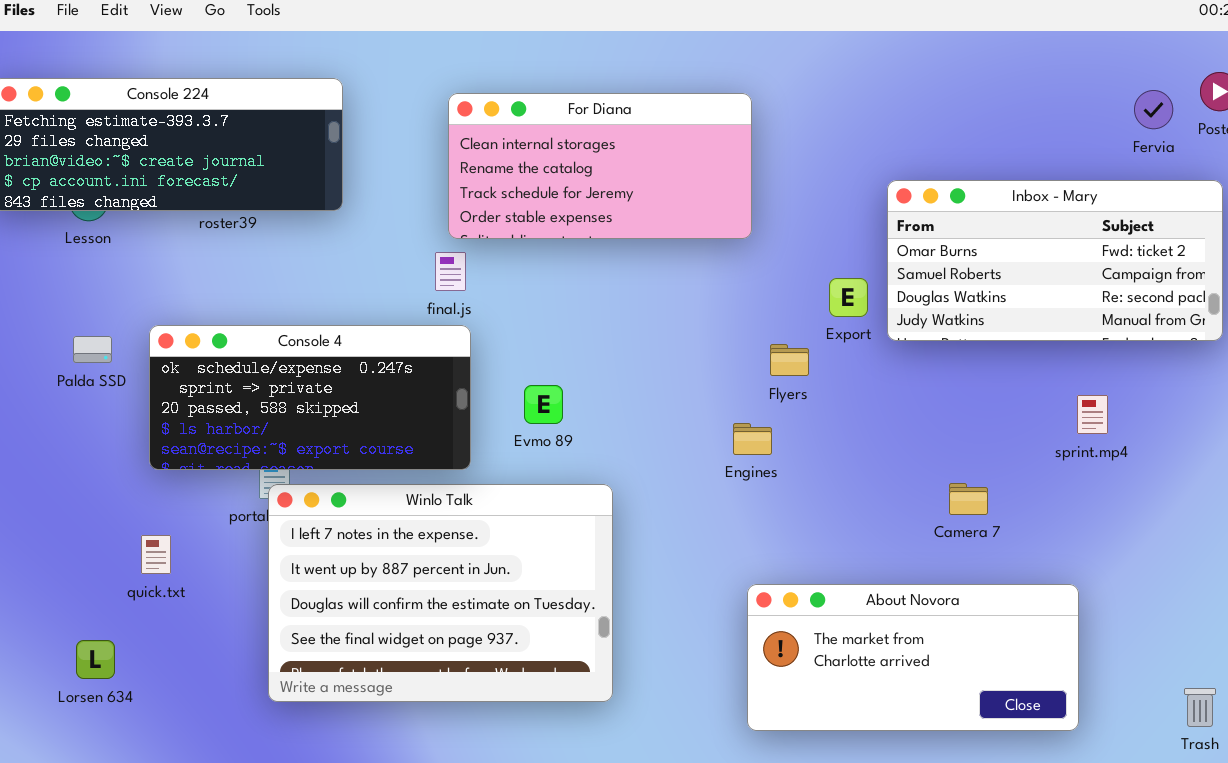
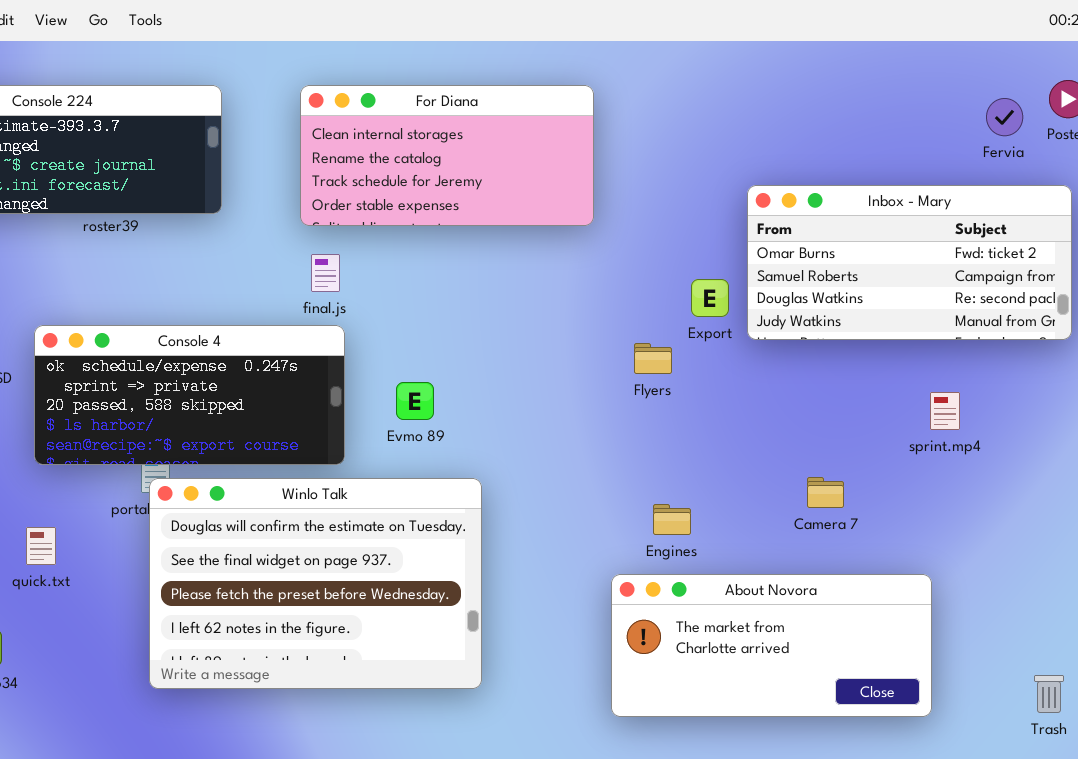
For Diana: [448,93,752,239] -> [300,85,594,226], moved
Engines: [733,423,772,455] -> [653,504,691,535], moved
Winlo Talk: [268,484,613,702] -> [149,478,482,689], scrolled down 2 rows

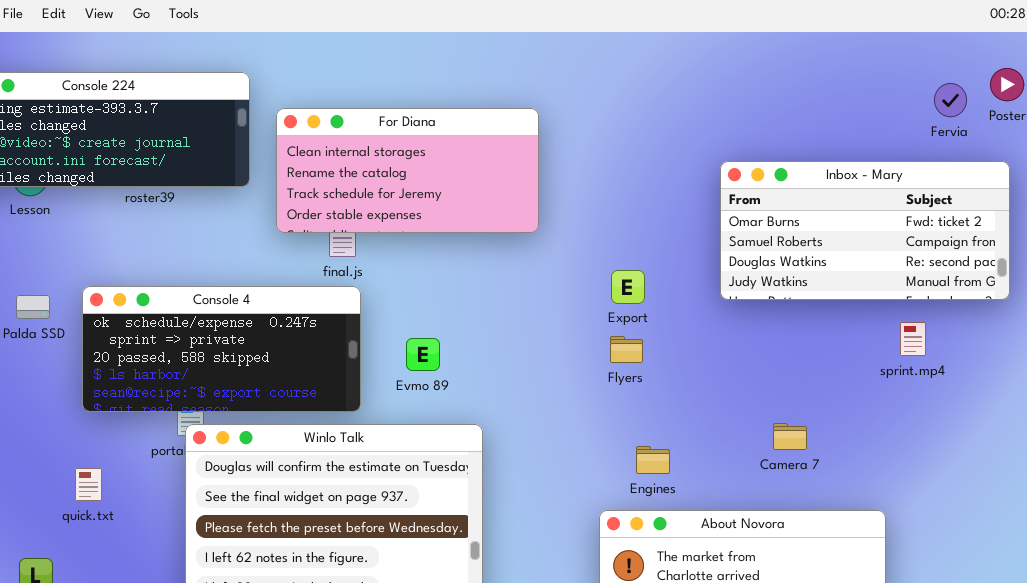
For Diana: [300,85,594,226] -> [276,108,539,233], moved
Export: [691,279,729,317] -> [611,270,645,304], moved
Flyers: [634,343,672,374] -> [610,336,643,363], moved
sprint.mp4: [930,392,960,430] -> [900,322,926,356], moved

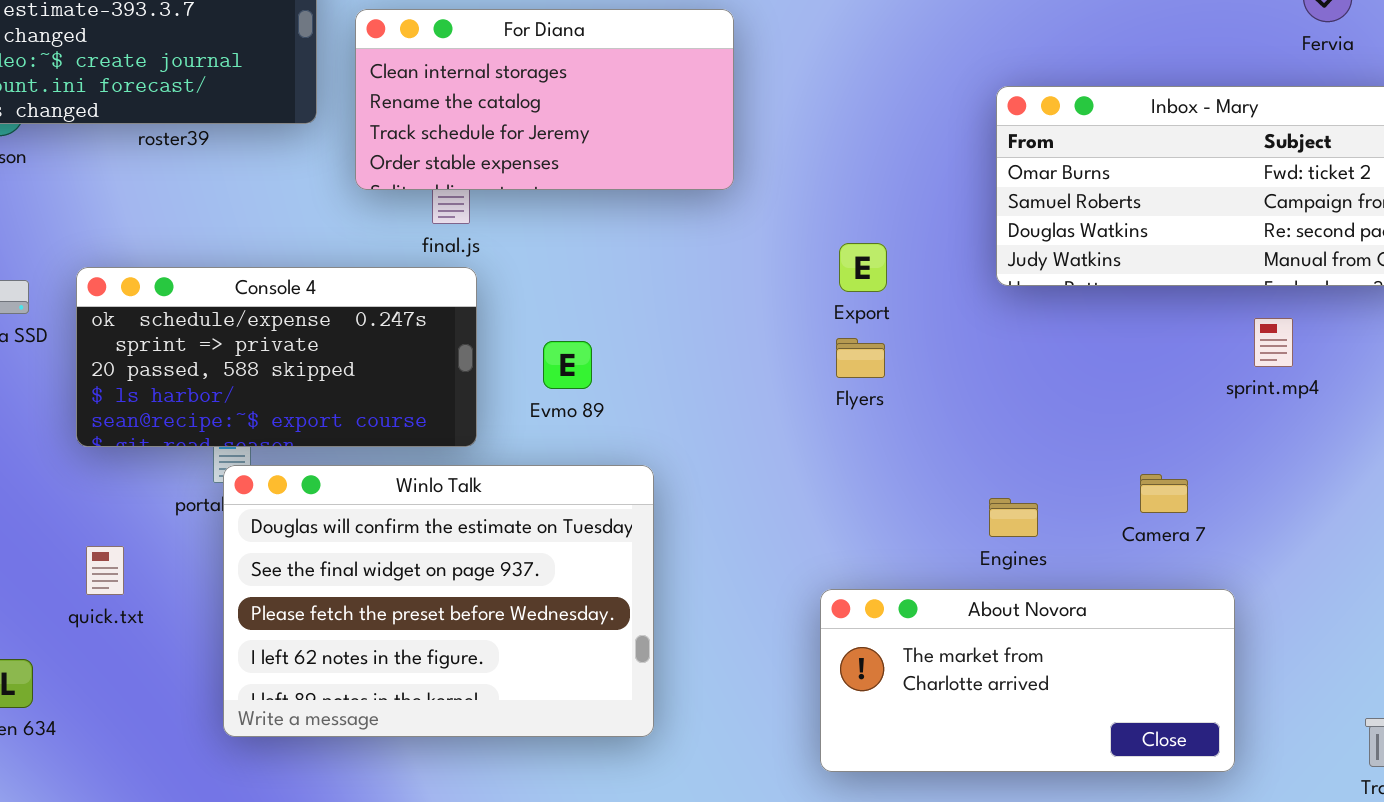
Camera 7: [773,423,807,450] -> [1140,474,1188,513], moved
Engines: [636,446,670,474] -> [989,498,1038,537], moved
quick.txt: [75,468,102,501] -> [86,546,124,595], moved

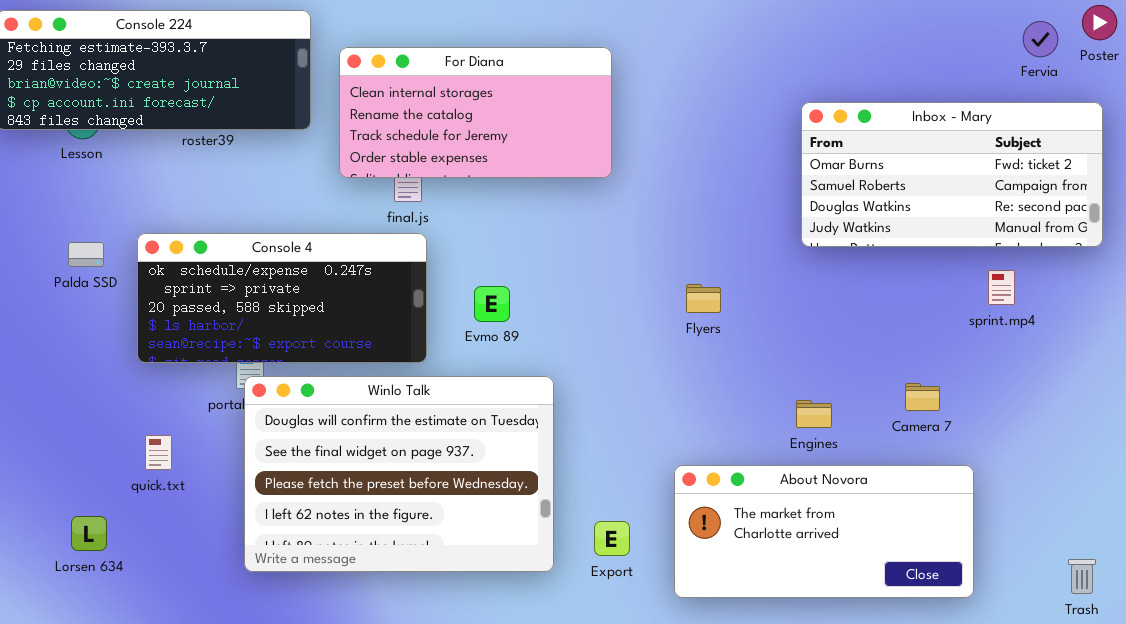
Export: [839,243,887,292] -> [594,521,630,556], moved

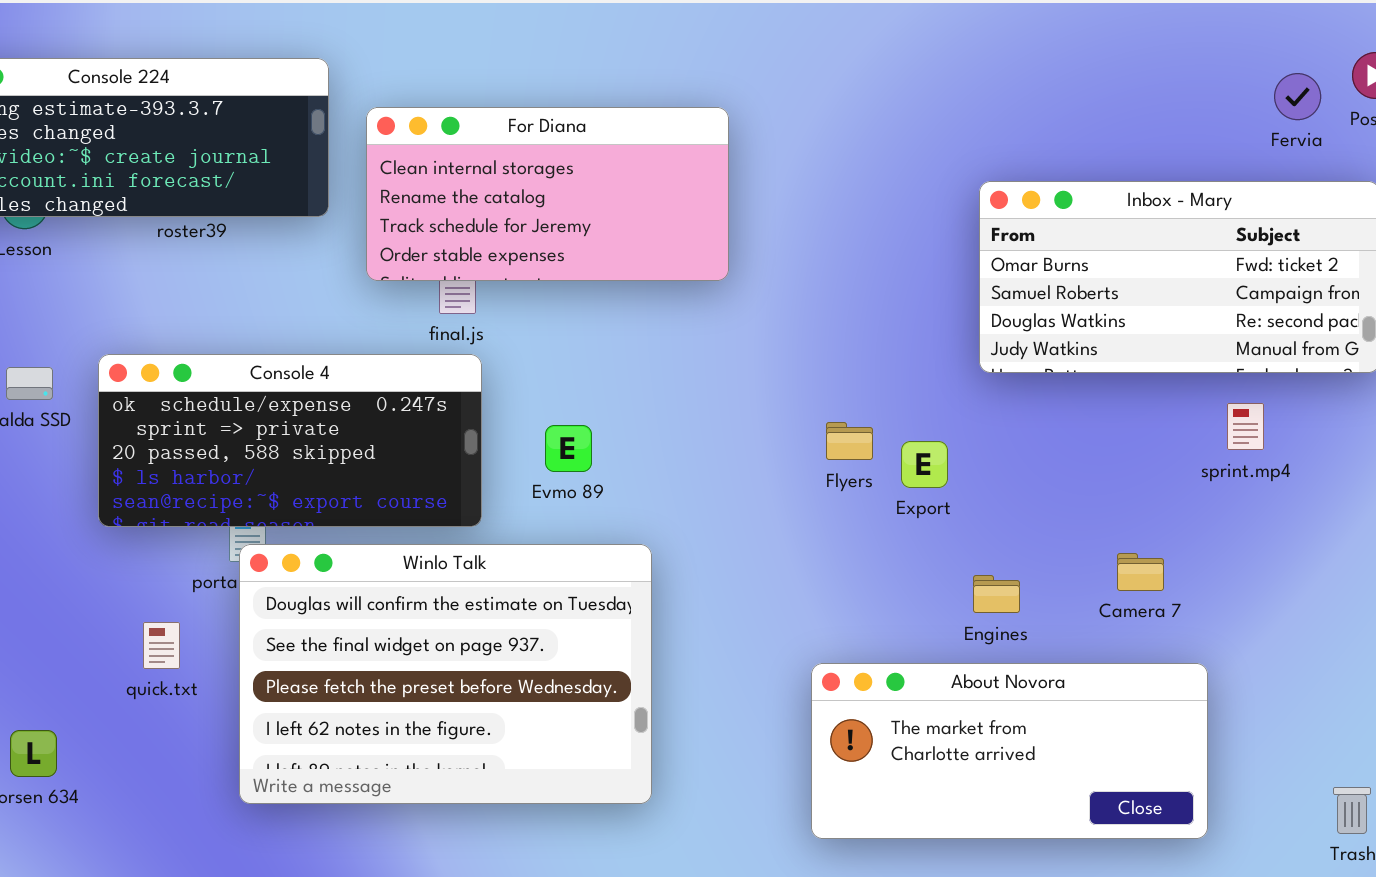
quick.txt: [145,435,172,470] -> [143,622,180,669], moved
Export: [594,521,630,556] -> [901,441,948,488], moved

